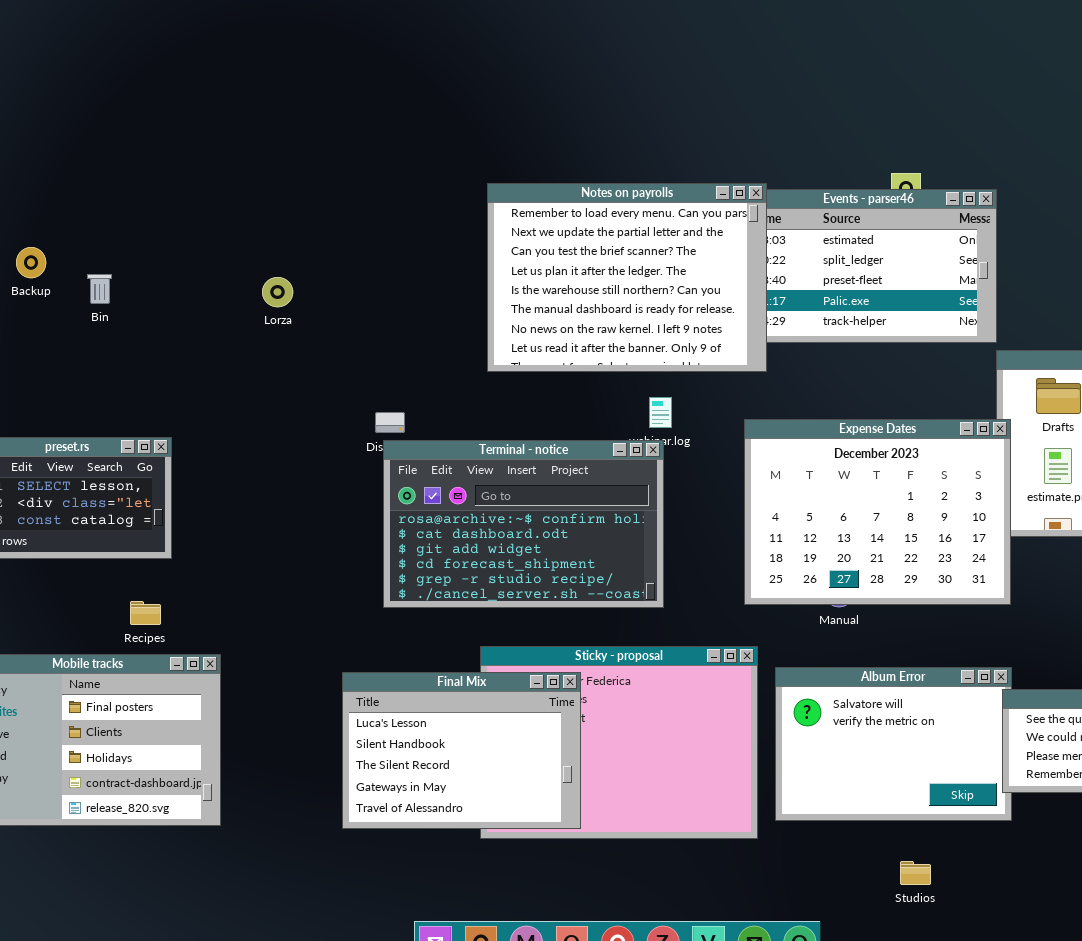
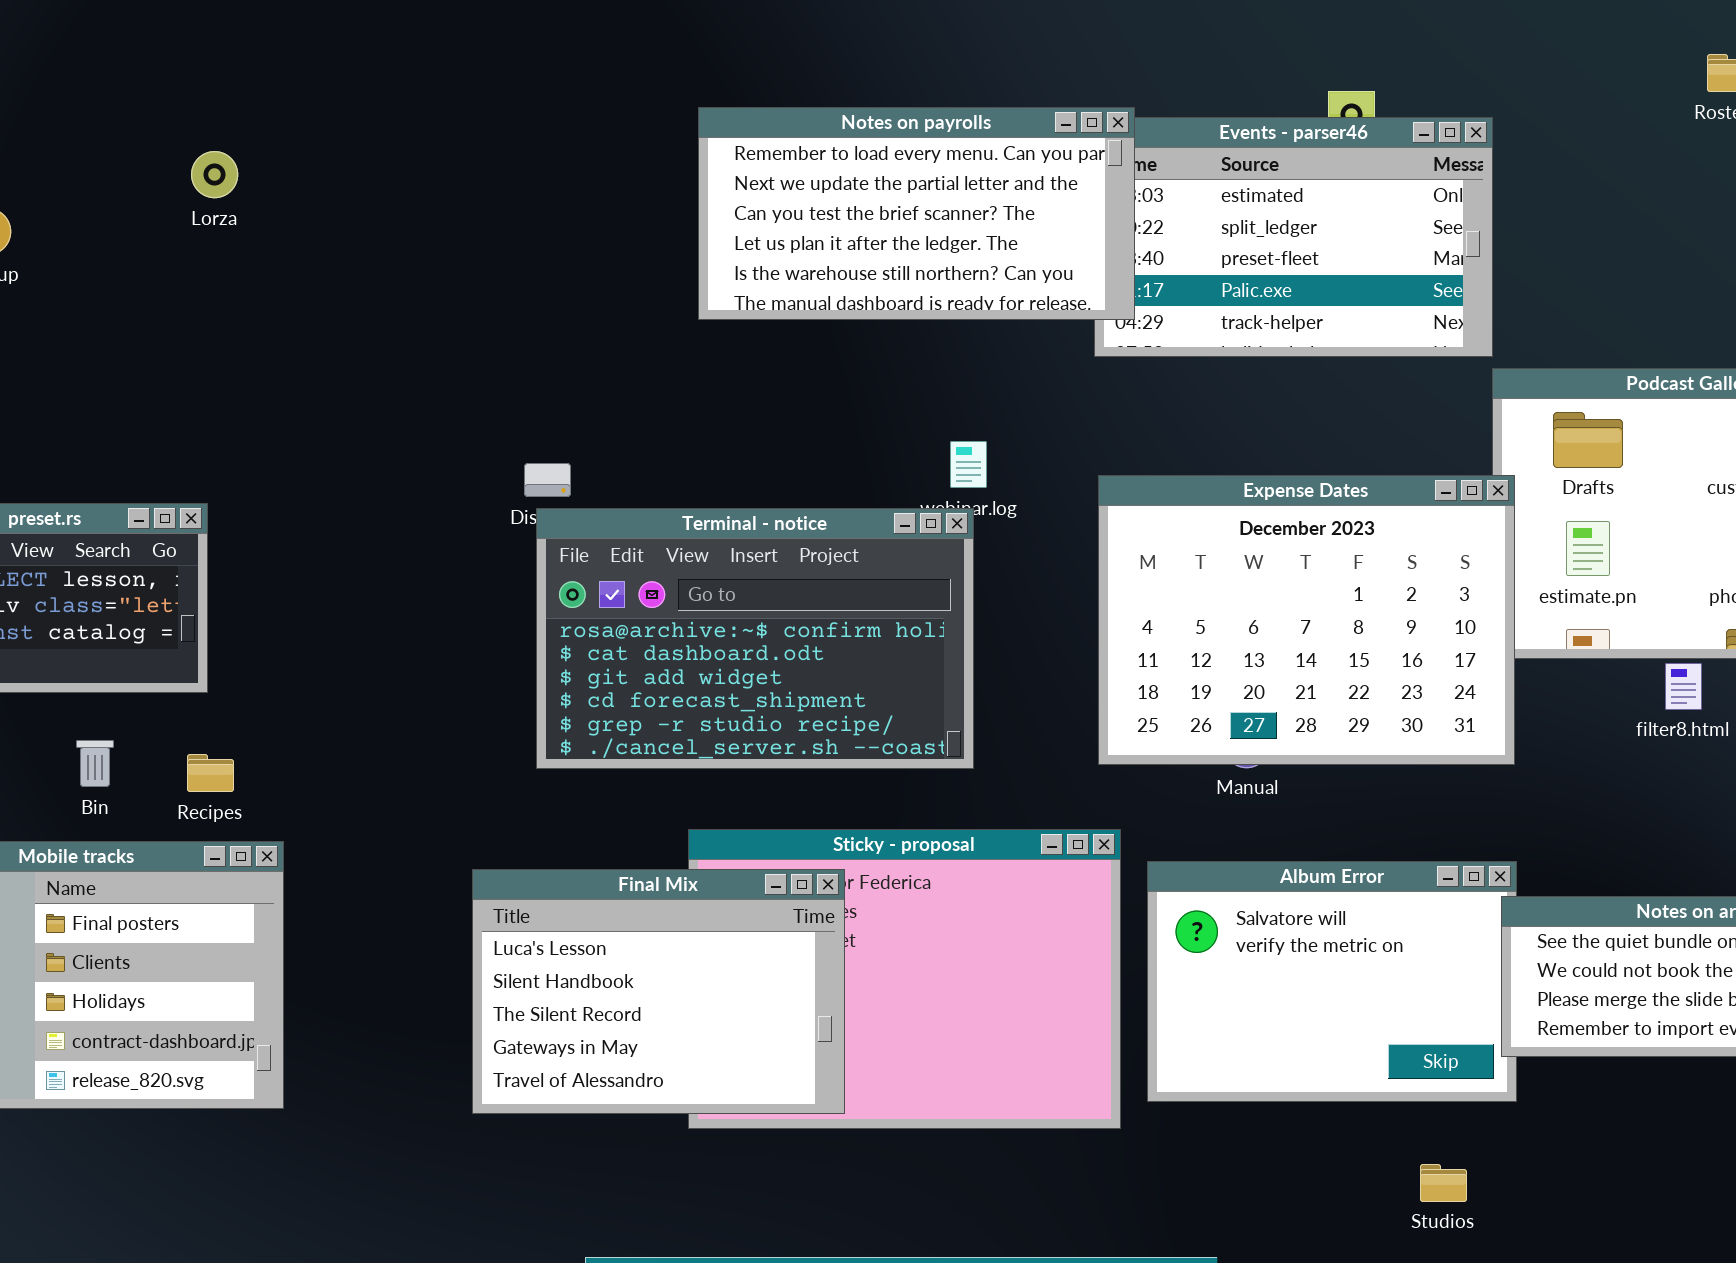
Notes on payrolls: [487,183,767,372] -> [698,107,1135,320], resized
Bin: [87,274,112,304] -> [76,740,114,787], moved
Lorza: [262,277,293,307] -> [191,151,238,198], moved
Recipes: [130,601,161,625] -> [187,754,234,792], moved
Studios: [900,861,931,885] -> [1420,1164,1467,1202], moved

